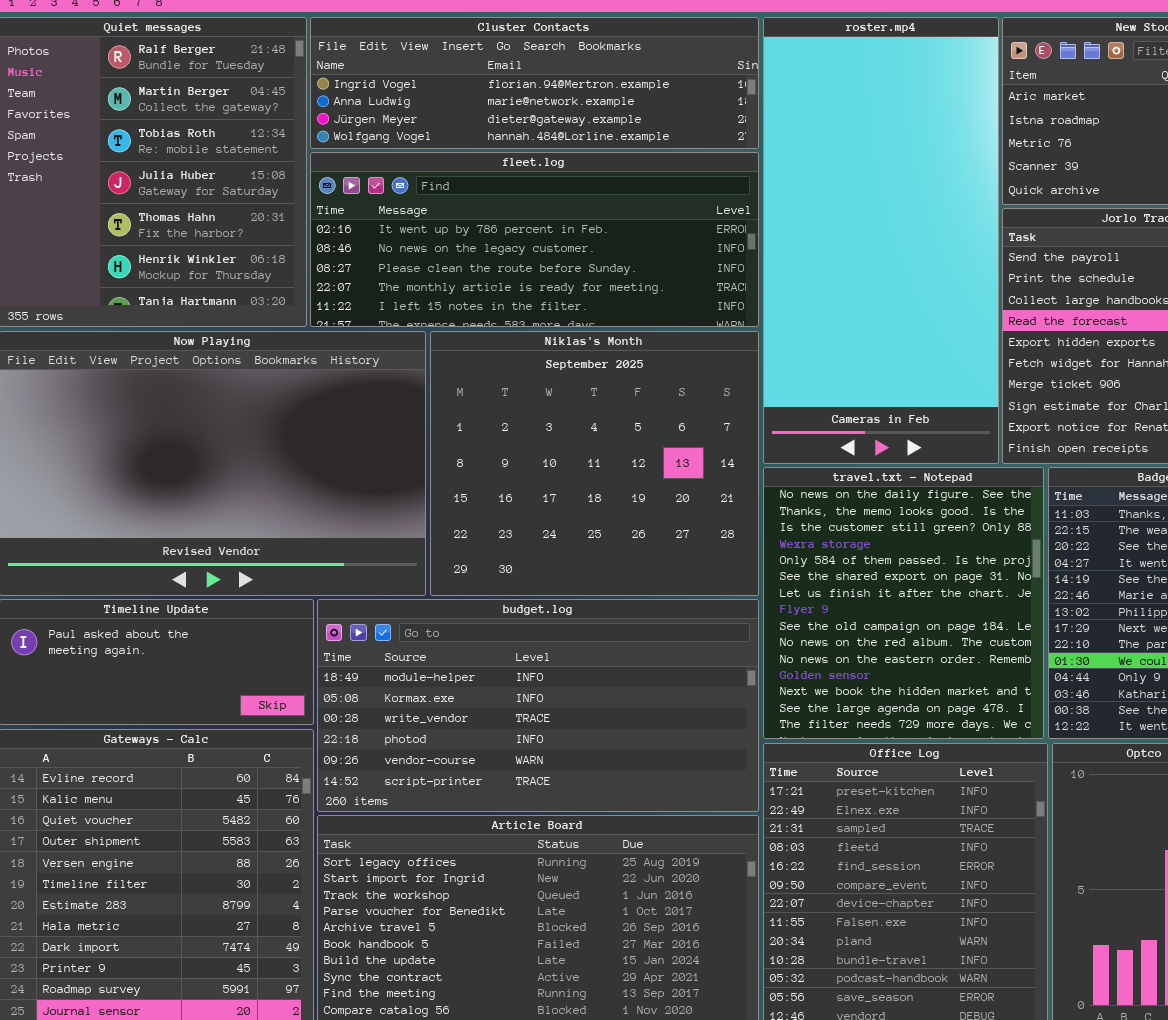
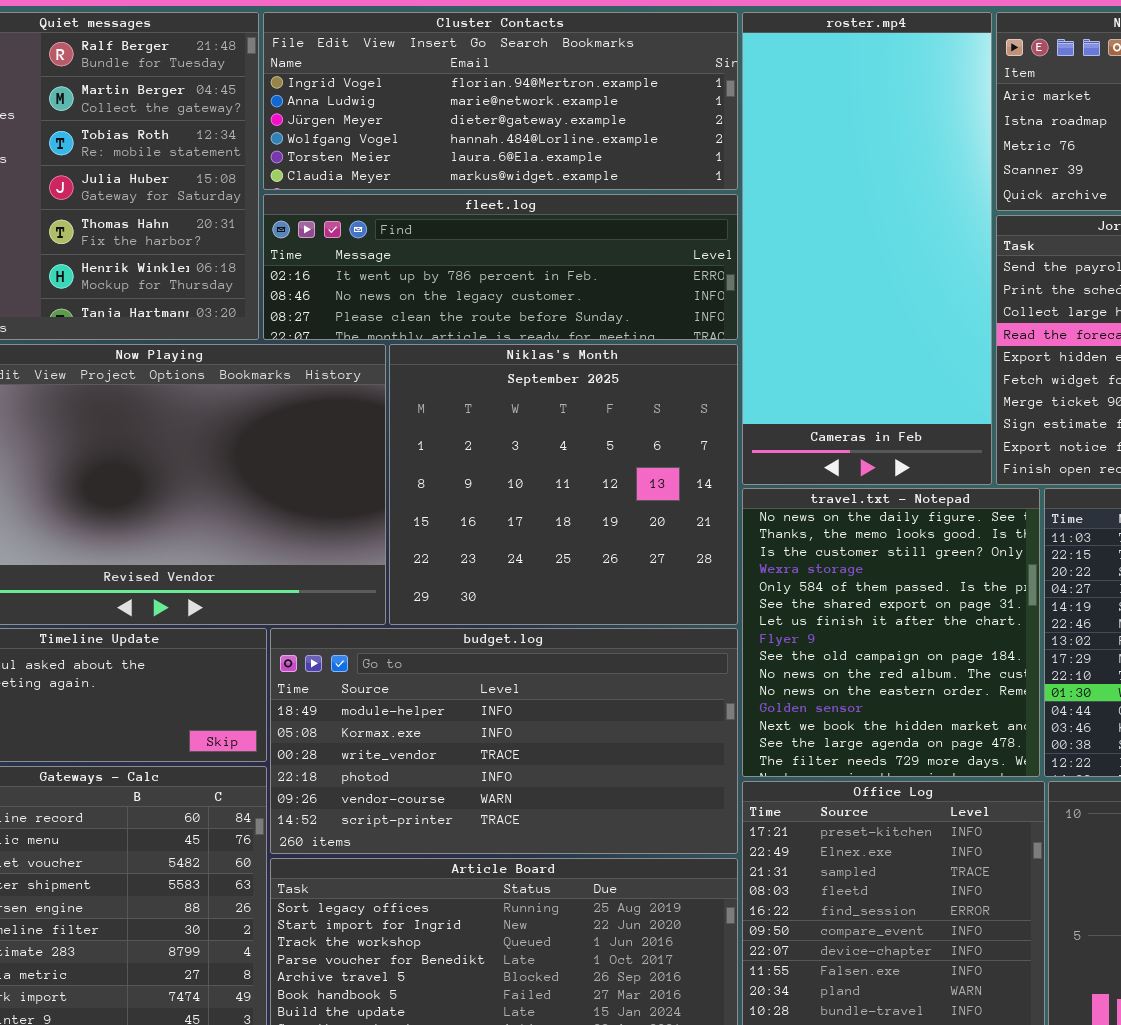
Cluster Contacts: [310,17,759,149] -> [263,12,738,190], resized
fleet.log: [310,152,759,327] -> [263,194,738,340], resized

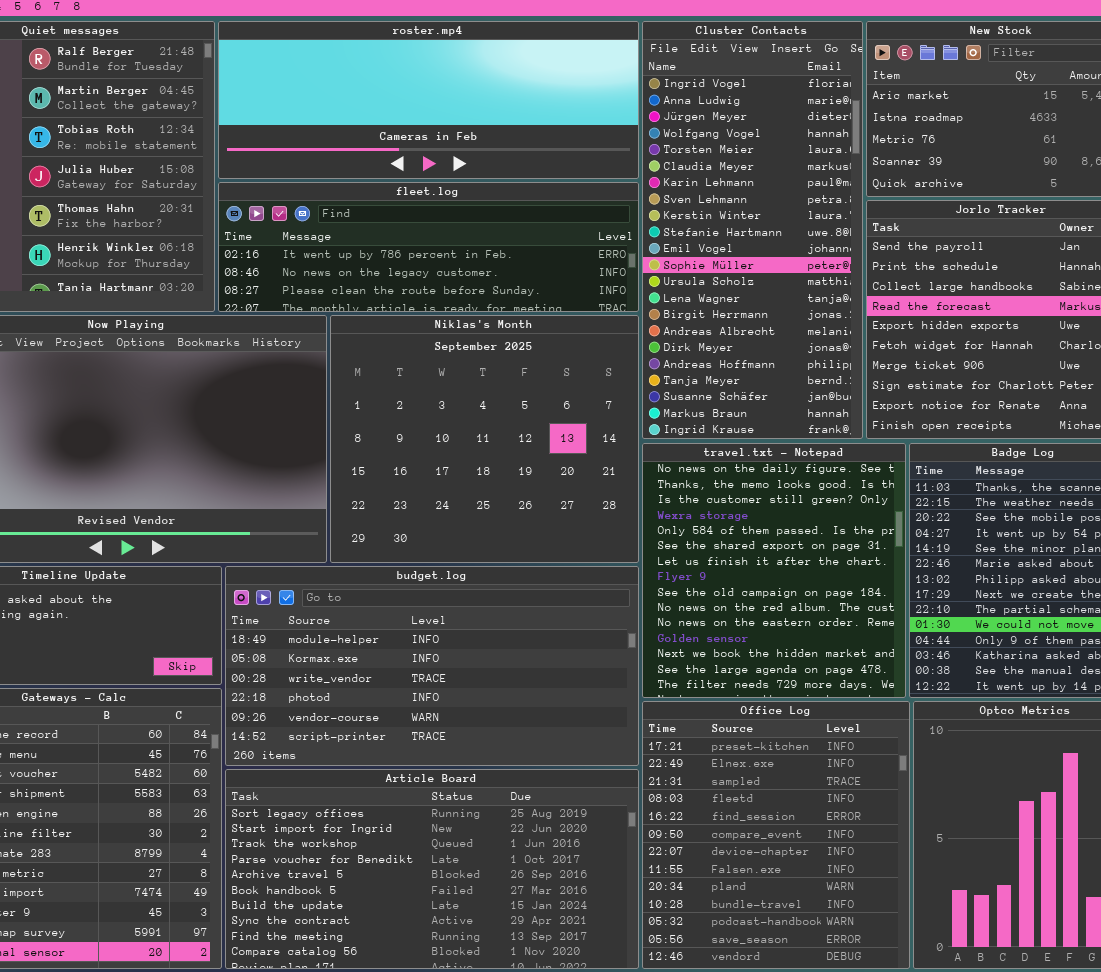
Cluster Contacts: [263,12,738,190] -> [642,21,863,439], moved, resized
roster.mp4: [742,12,992,485] -> [218,21,639,179], moved, resized

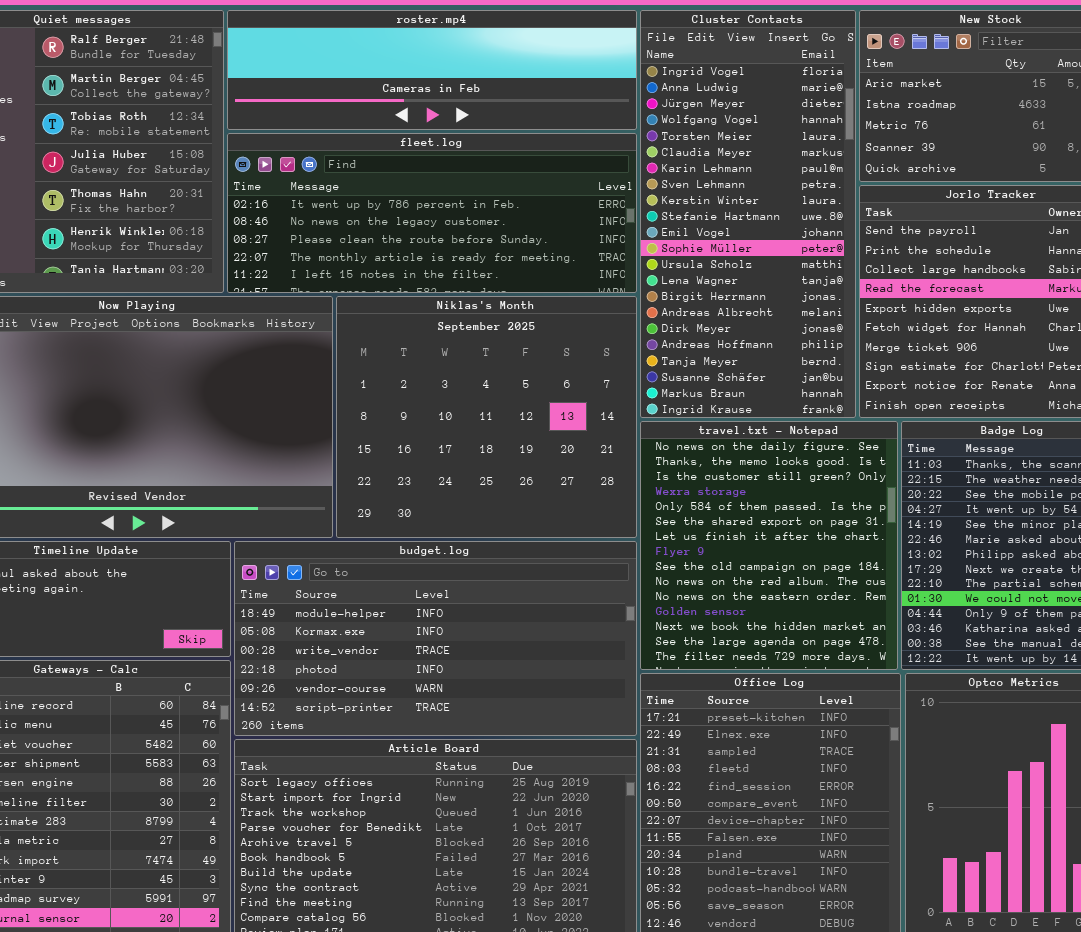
roster.mp4: [218,21,639,179] -> [227,10,637,130], resized
fleet.log: [218,182,639,312] -> [227,133,637,293], resized

